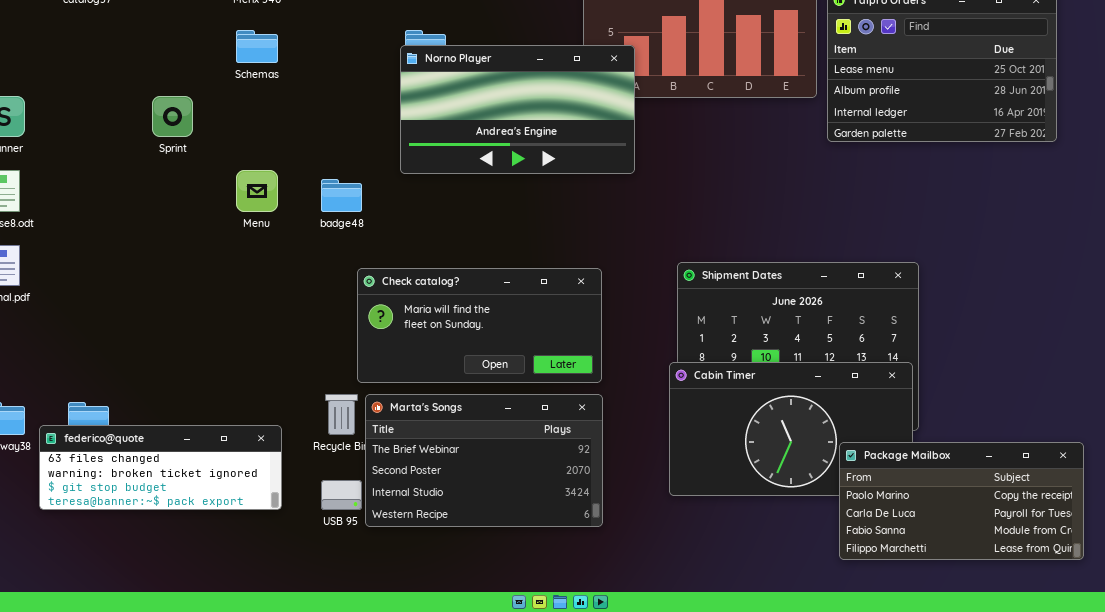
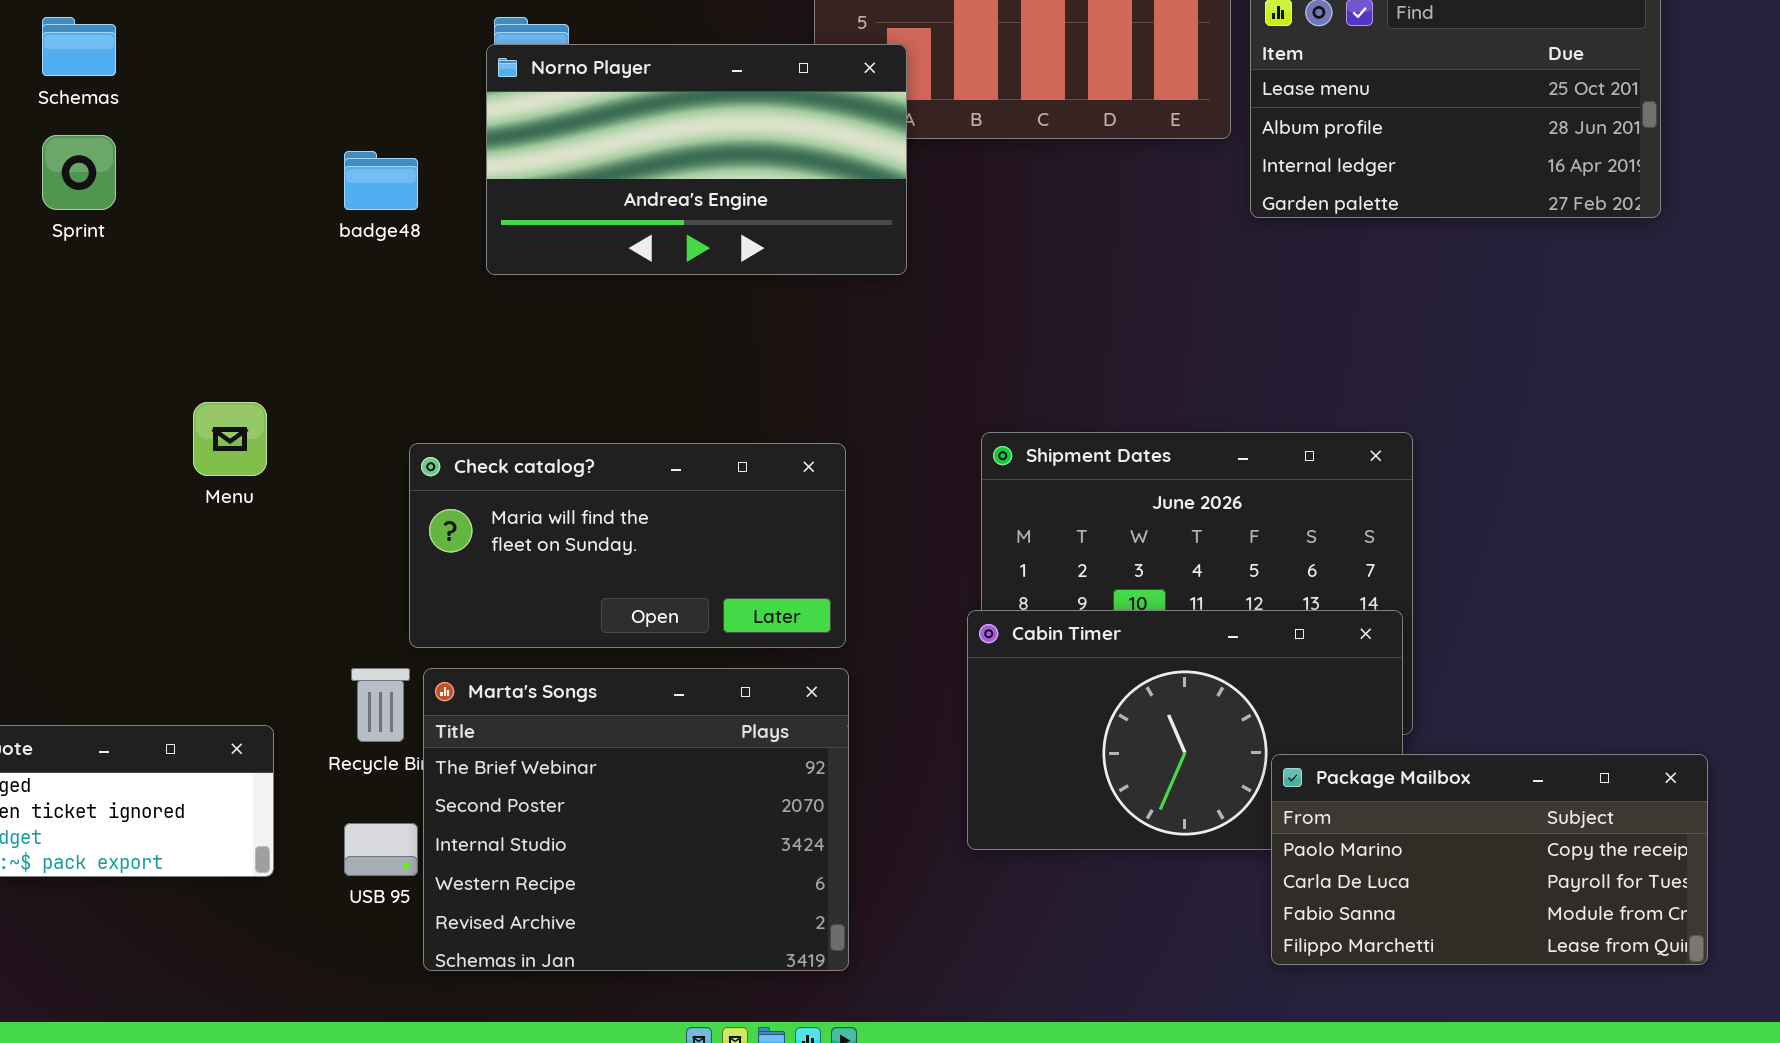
Schemas: [236,30,278,63] -> [42,17,116,76], moved
Menu: [236,170,278,212] -> [193,402,267,476], moved
badge48: [321,179,362,212] -> [344,151,418,210], moved
Marta's Songs: [365,394,603,527] -> [423,668,849,971], resized

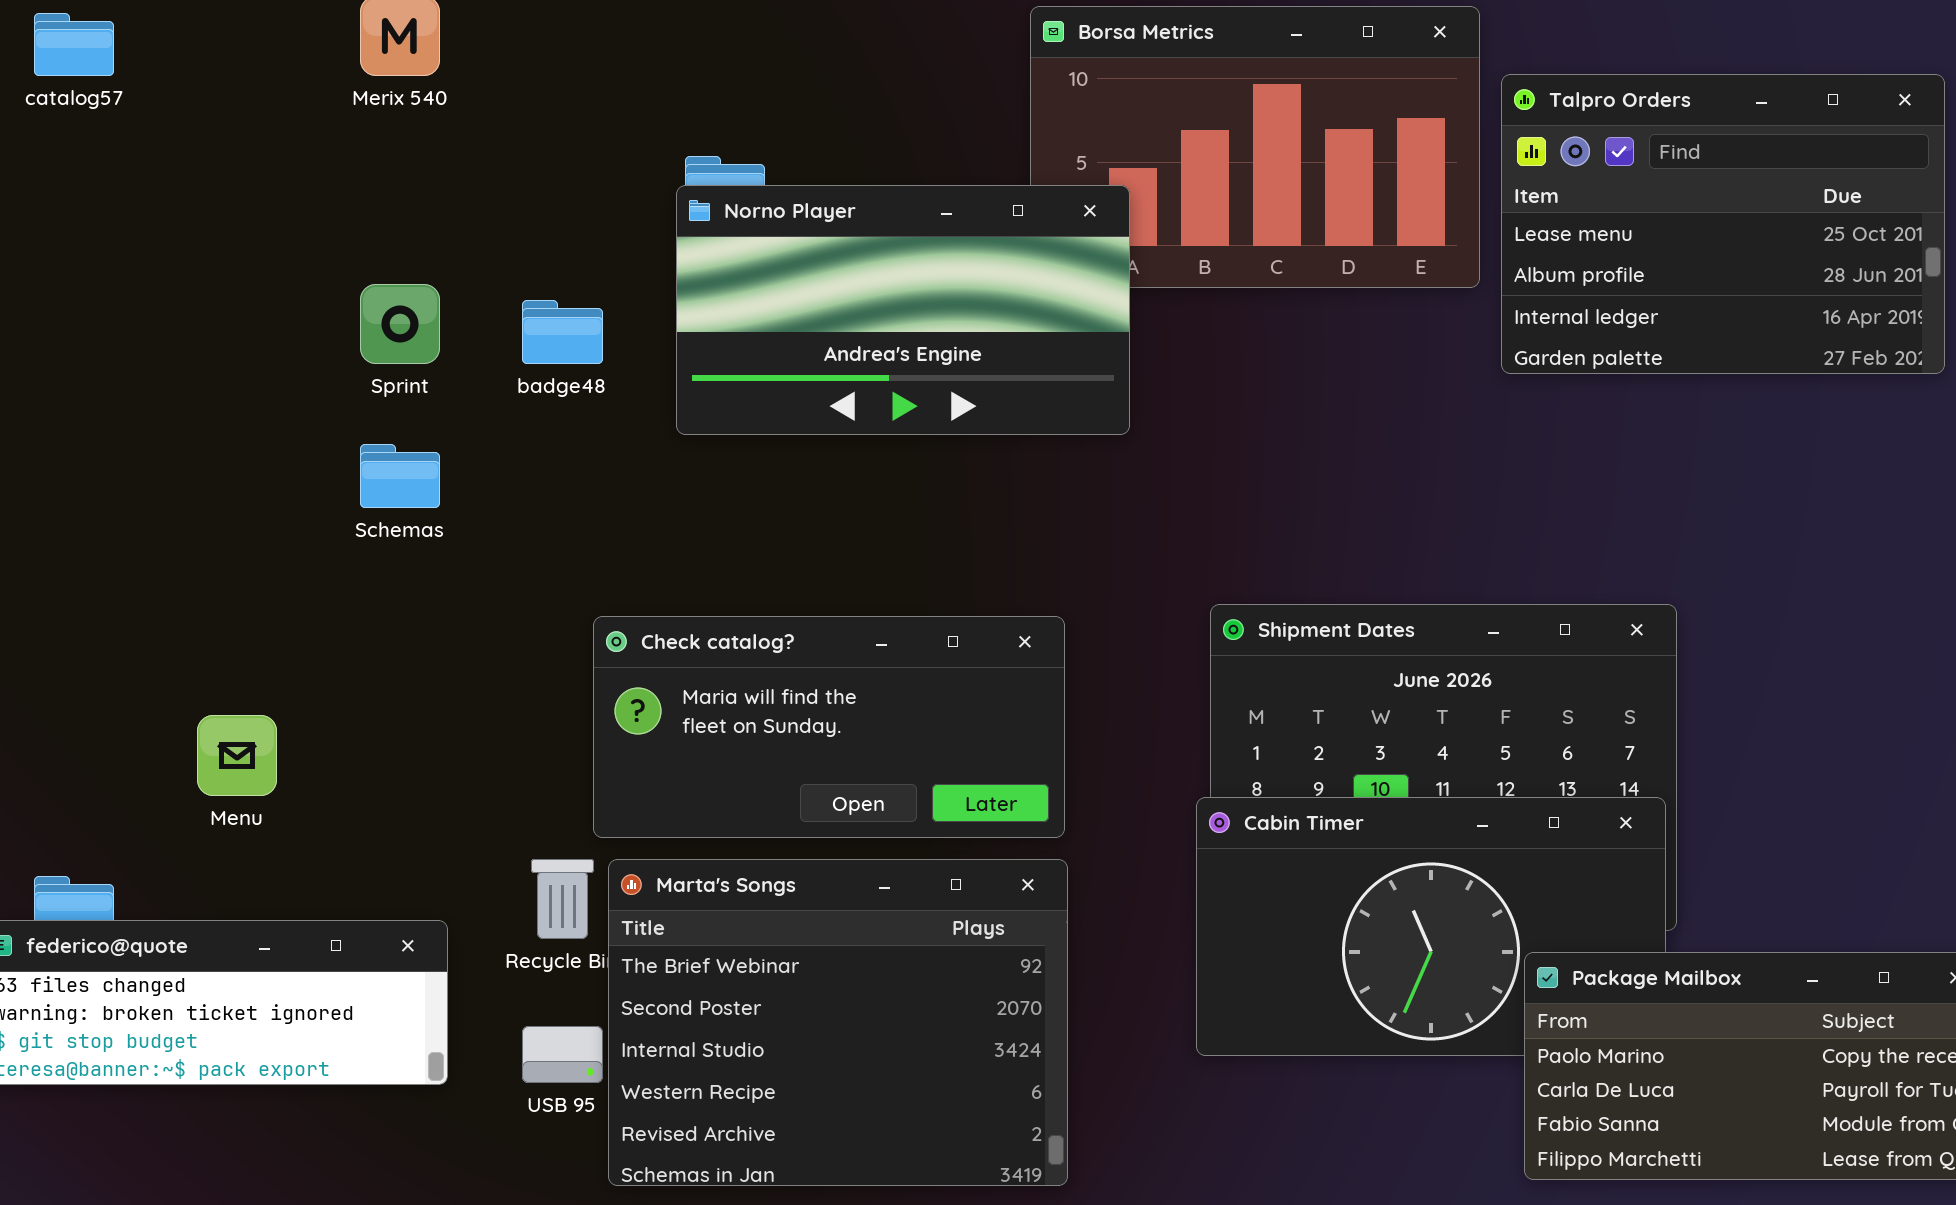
Schemas: [42,17,116,76] -> [360,444,440,508], moved
Sprint: [42,135,116,210] -> [360,284,440,364], moved
Menu: [193,402,267,476] -> [197,715,277,796], moved

